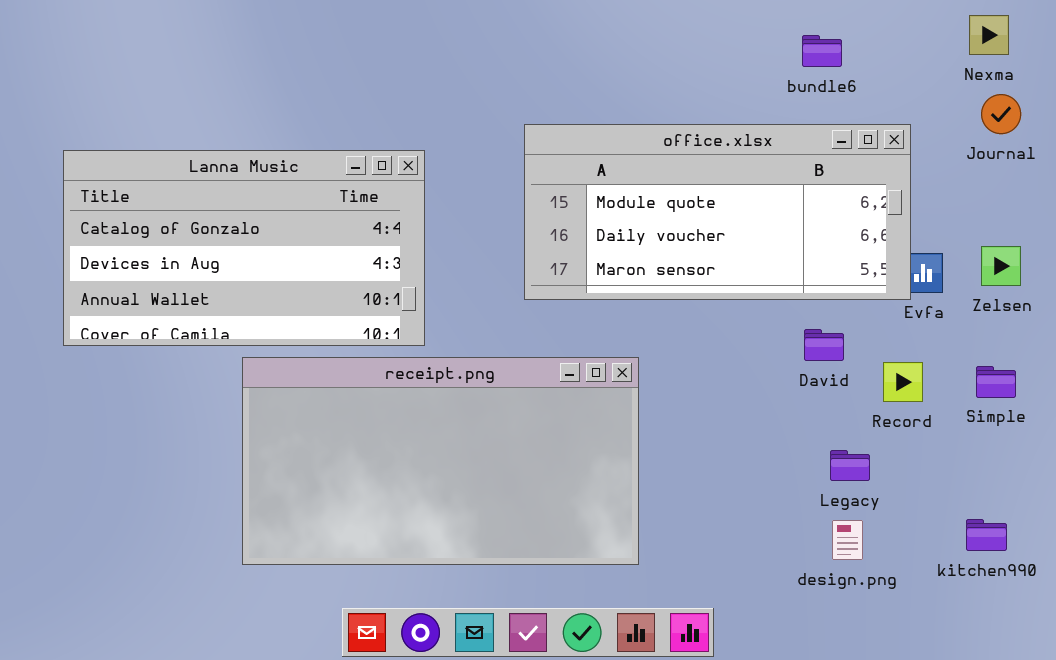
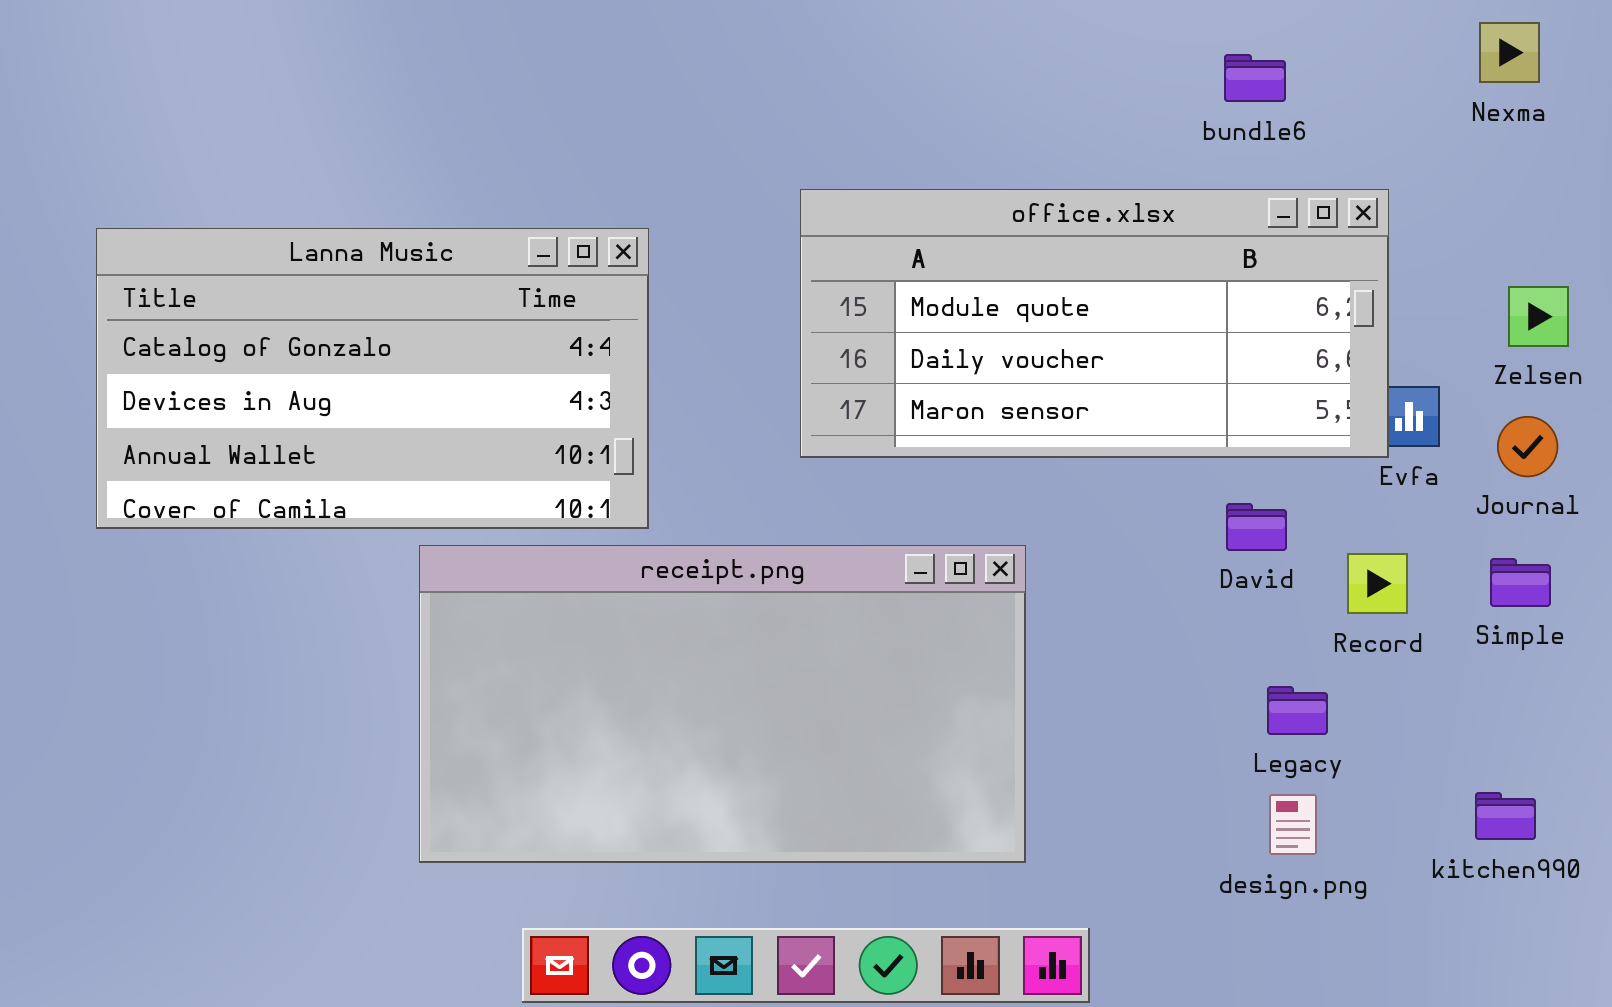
Journal: [981,94,1021,134] -> [1497,416,1558,477], moved
Zelsen: [981,246,1021,286] -> [1508,286,1569,347], moved
receipt.png: [242,357,639,565] -> [419,545,1026,863], moved

